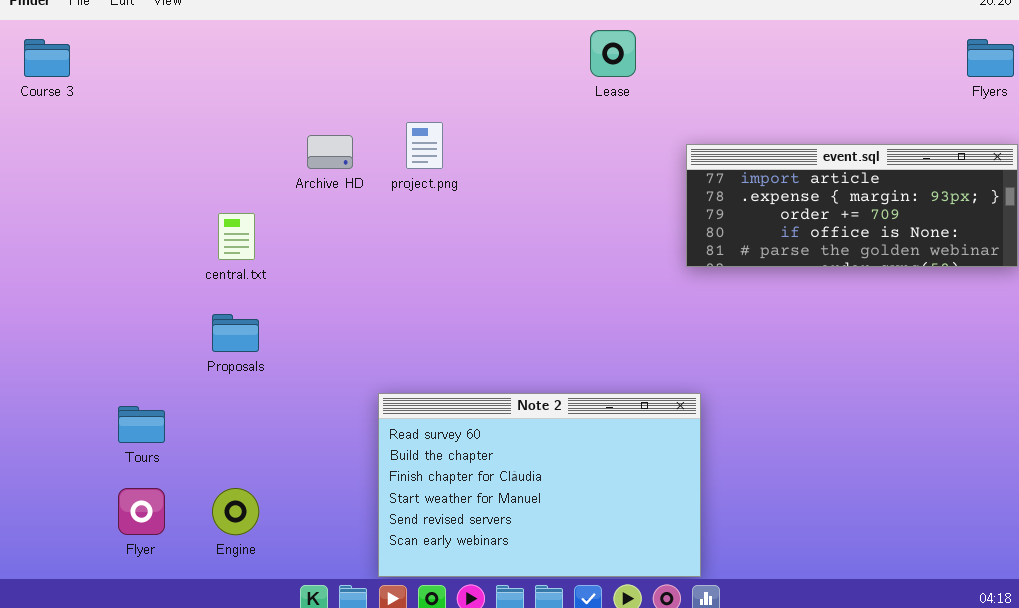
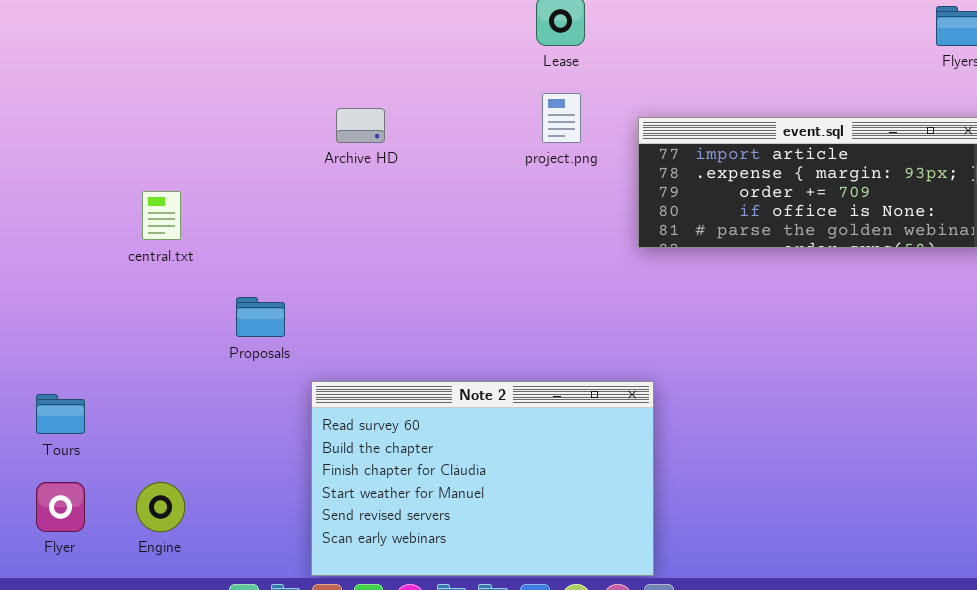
project.png: [406,122,443,169] -> [542,93,581,143], moved
Archive HD: [307,135,353,169] -> [336,108,385,143], moved
Proposals: [212,314,259,352] -> [236,297,285,337], moved

